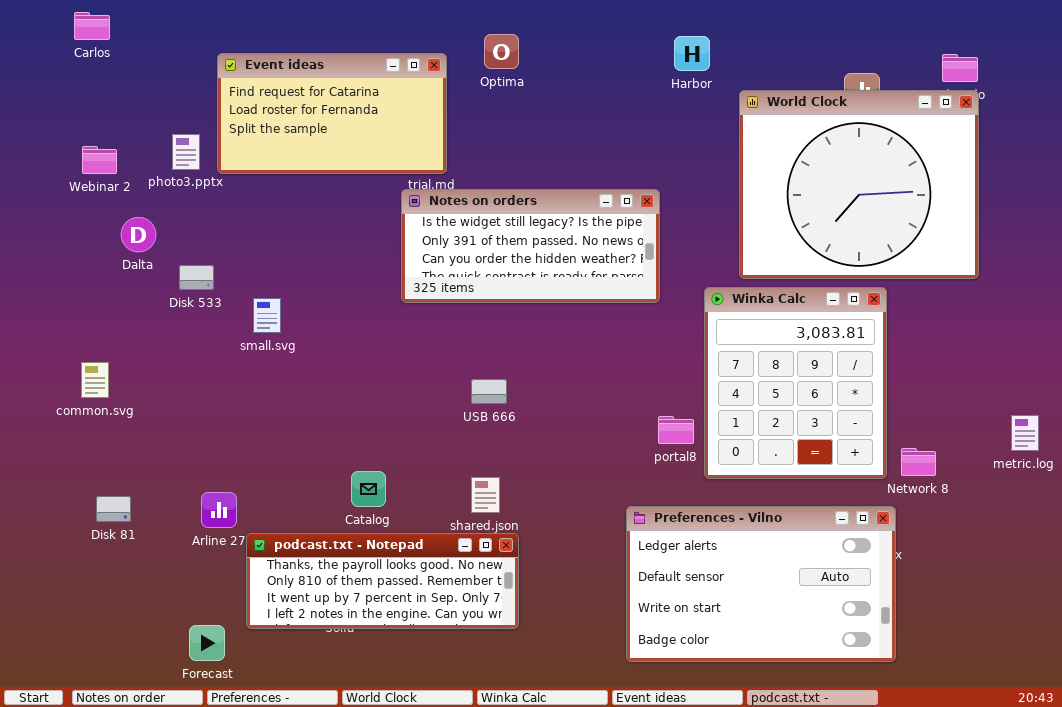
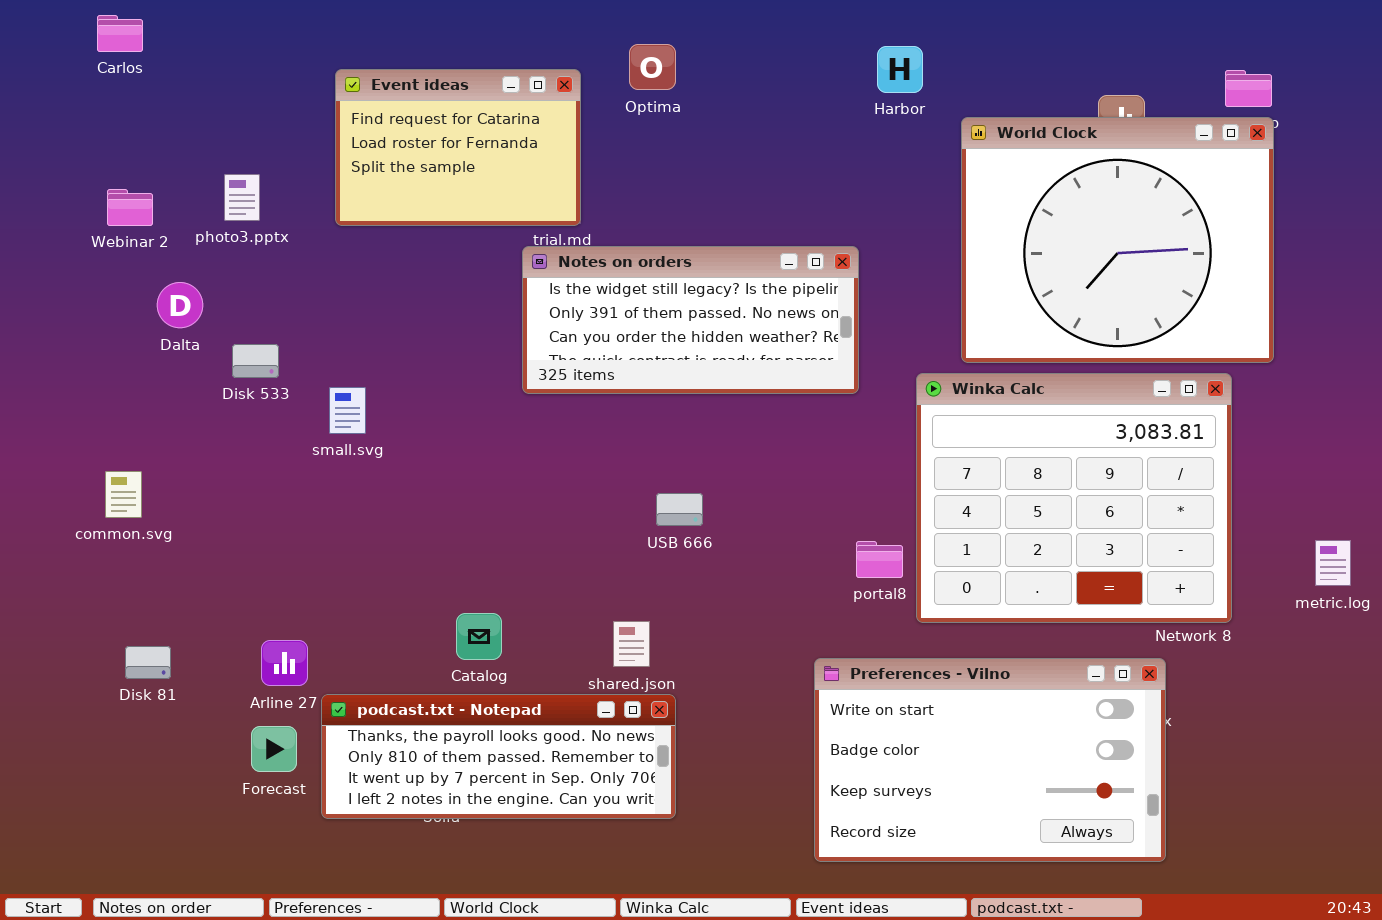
Event ideas: [217,53,447,174] -> [335,69,581,226], resized
Winka Calc: [704,287,887,479] -> [916,373,1232,623], resized
USB 666: [471,379,507,404] -> [656,493,703,526], moved
Preferences - Vilno: [626,506,896,662] -> [814,658,1166,862], scrolled down 2 rows
Forecast: [189,625,225,661] -> [251,726,297,772], moved

